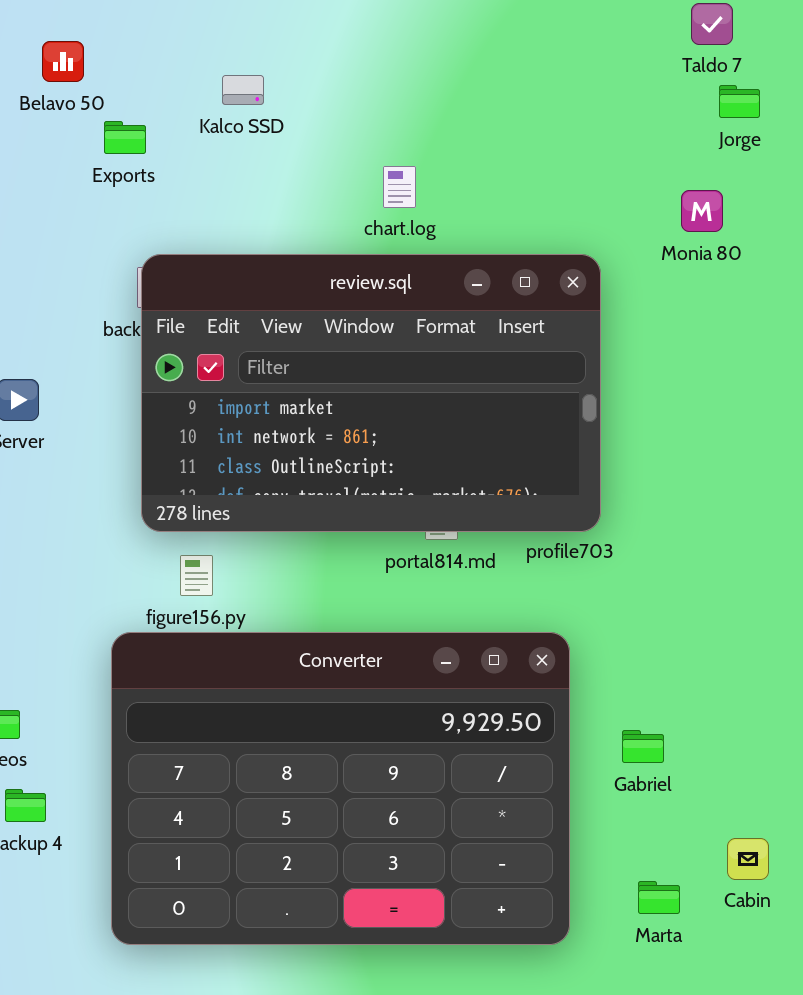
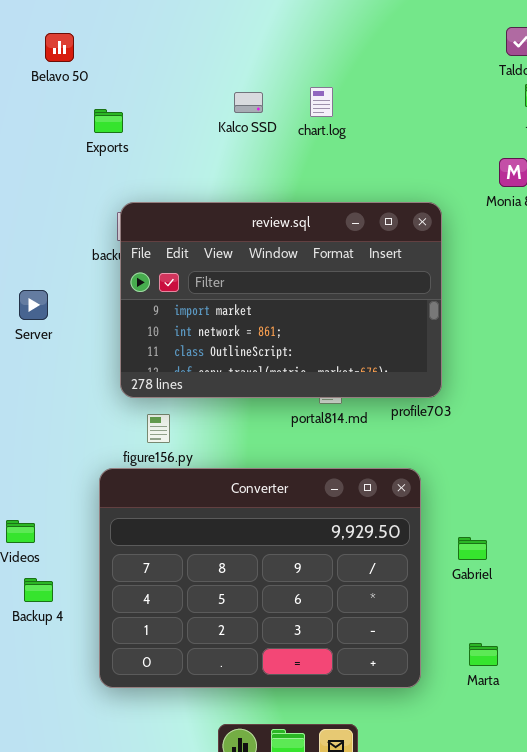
Belavo 50: [42,41,84,82] -> [45,33,74,62], moved
Kalco SSD: [222,75,264,105] -> [234,92,263,113], moved
chart.log: [383,166,416,208] -> [310,87,333,117], moved

